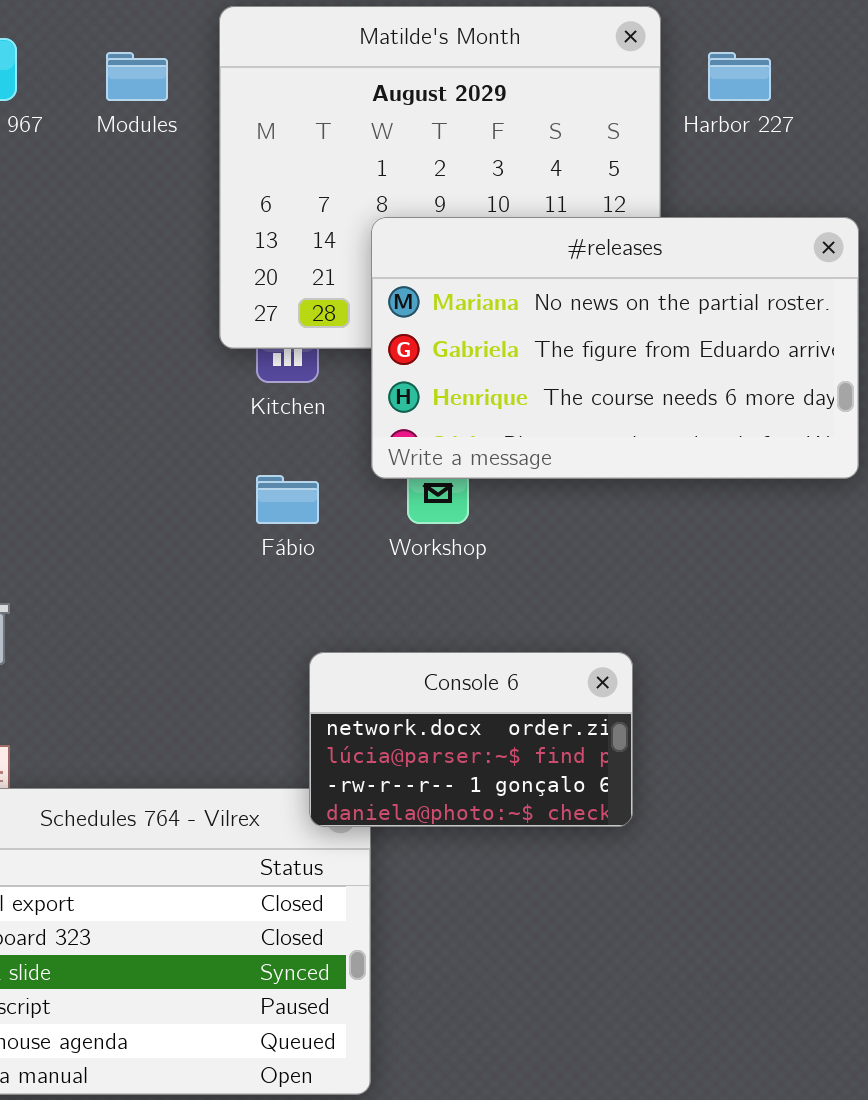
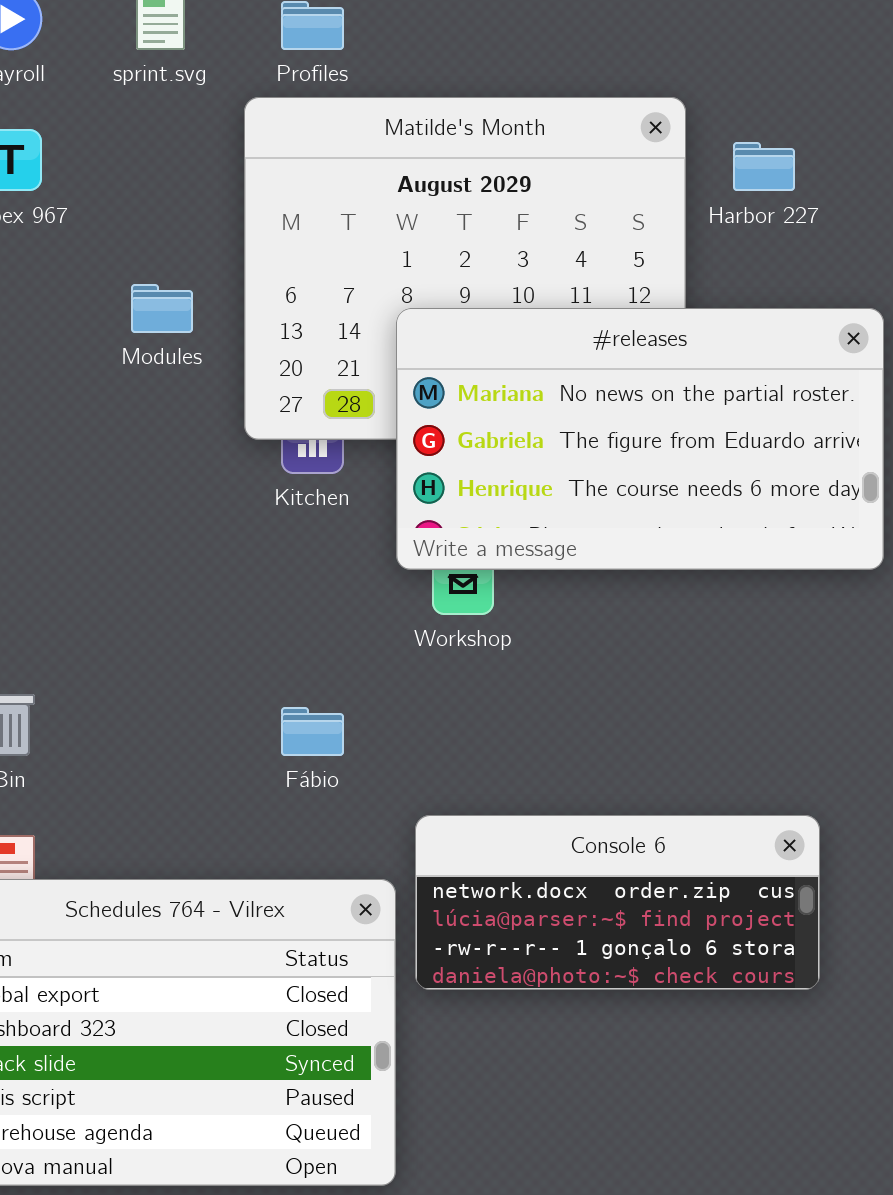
Modules: [106,52,168,101] -> [131,284,193,333], moved
Fábio: [256,475,319,524] -> [281,707,344,756], moved
Console 6: [309,652,633,827] -> [415,815,820,990], moved, resized

